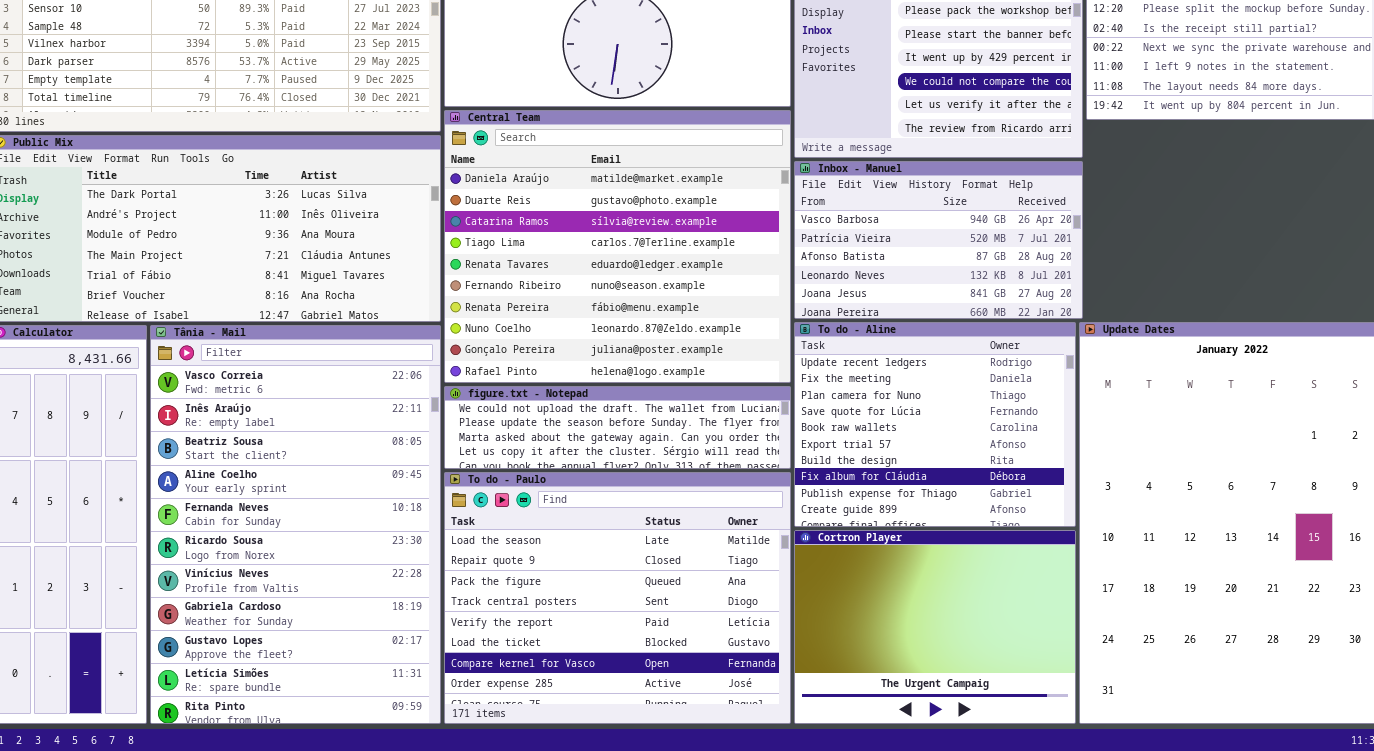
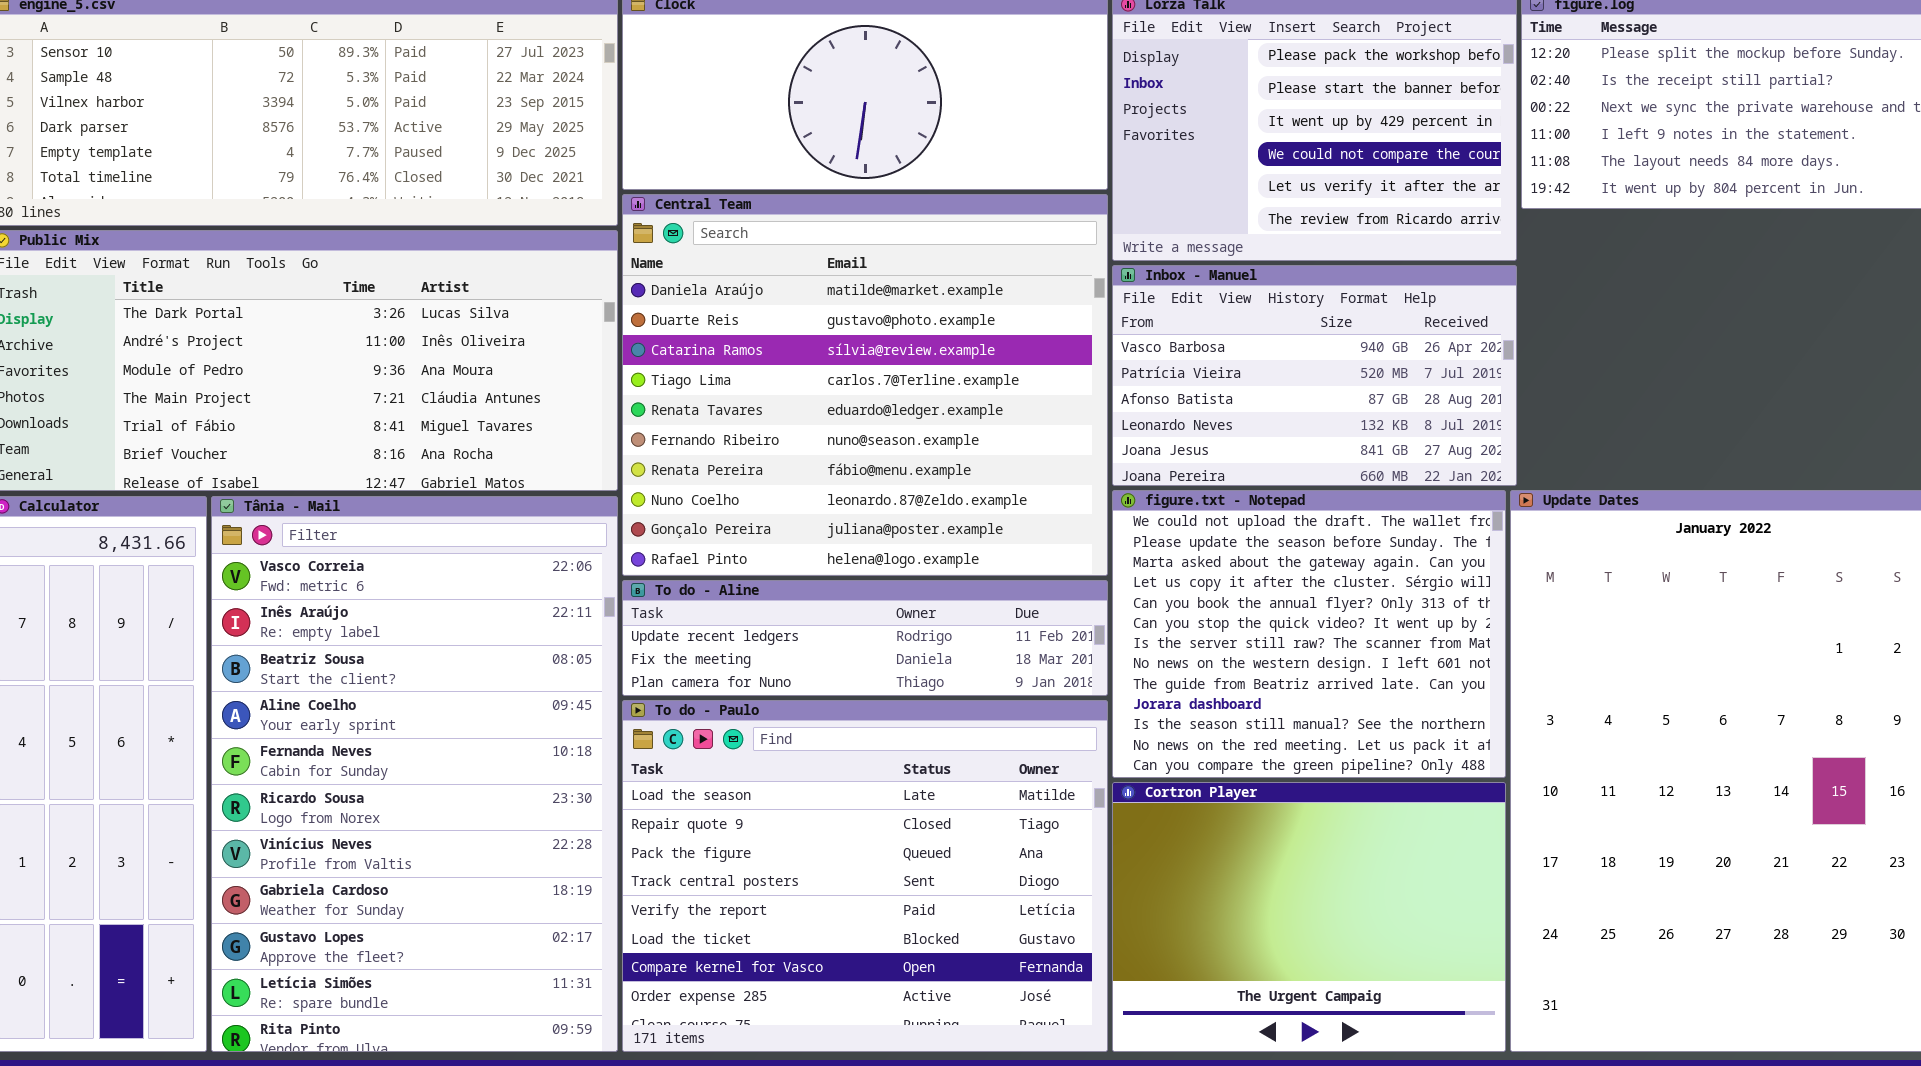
To do - Aline: [794,322,1076,527] -> [622,580,1108,696], moved, resized
figure.txt - Notepad: [444,386,791,469] -> [1112,490,1506,778], moved, resized

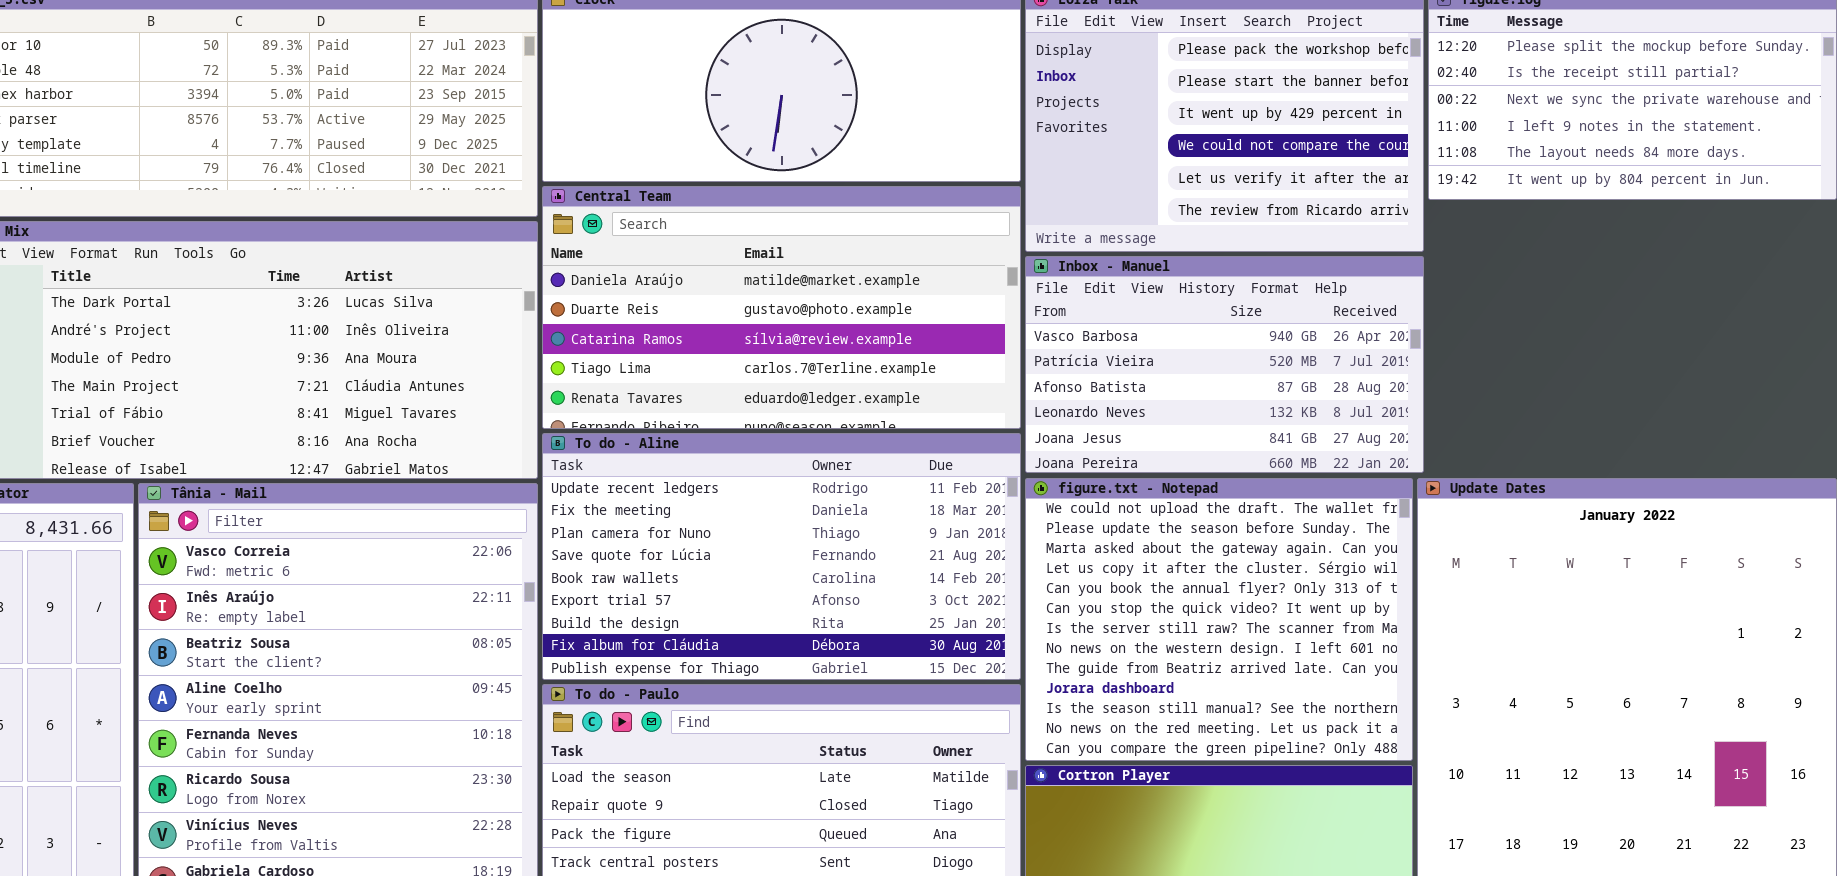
Central Team: [622,194,1108,576] -> [542,186,1021,429], resized
To do - Aline: [622,580,1108,696] -> [542,433,1021,680], resized

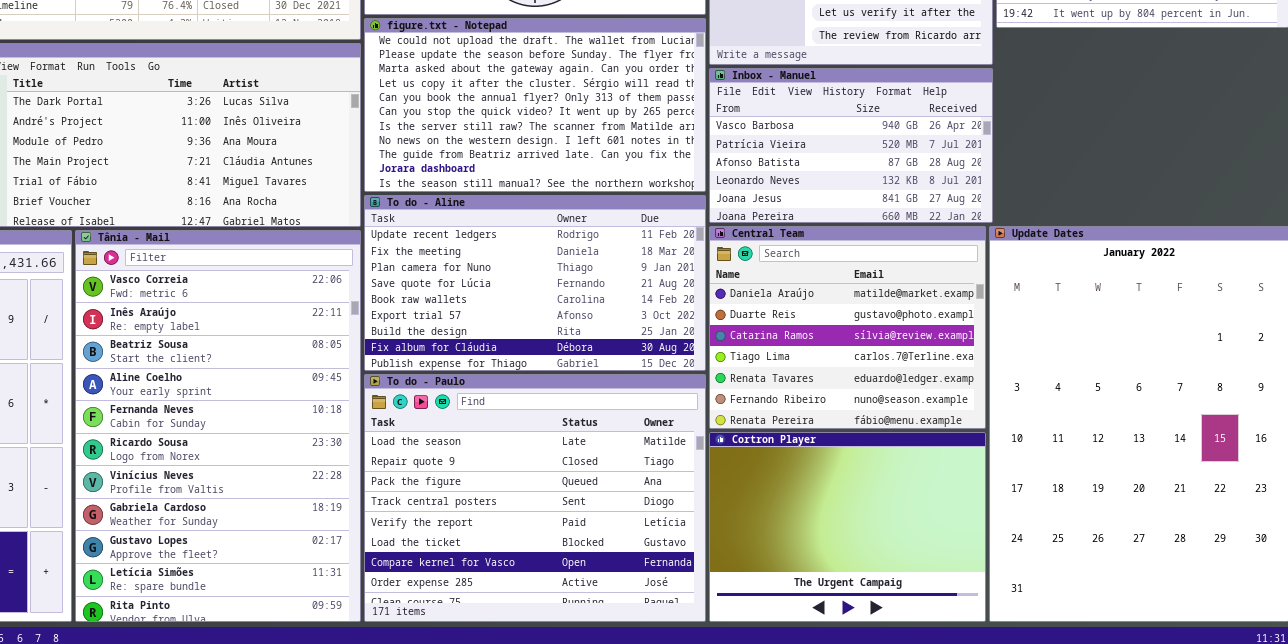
Central Team: [542,186,1021,429] -> [709,226,986,429], moved, resized
figure.txt - Notepad: [1025,478,1413,761] -> [364,18,706,192], moved, resized

